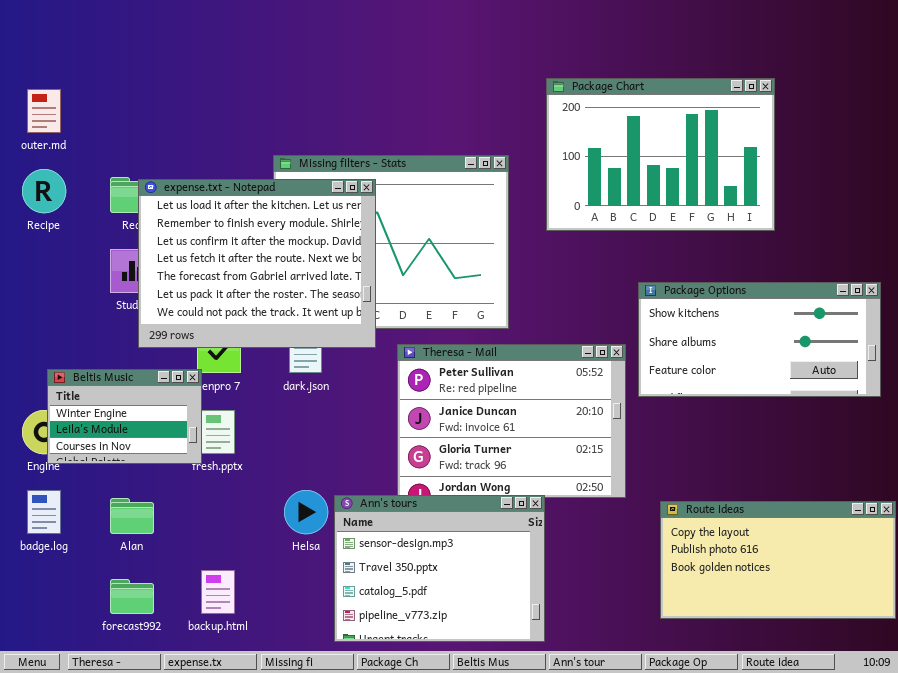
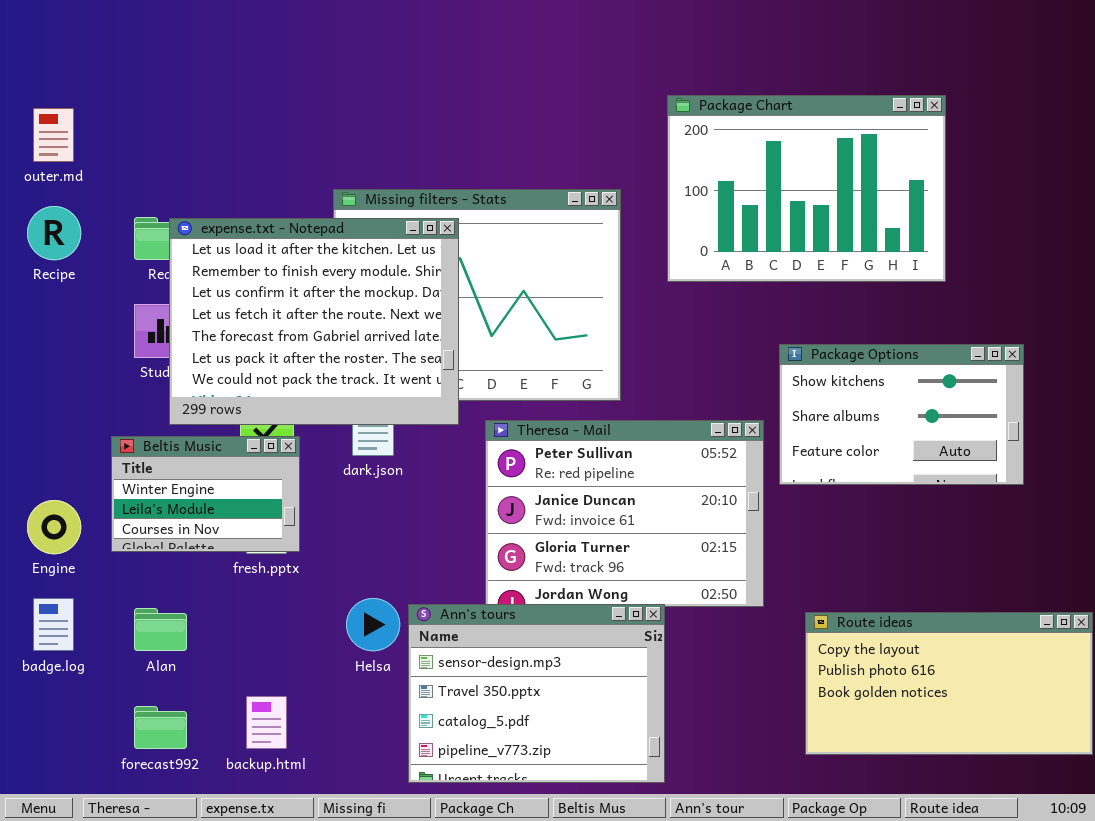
Package Options: [638,282,881,397] -> [779,344,1024,485], resized
Beltis Music: [47,369,202,464] -> [111,436,300,552], moved

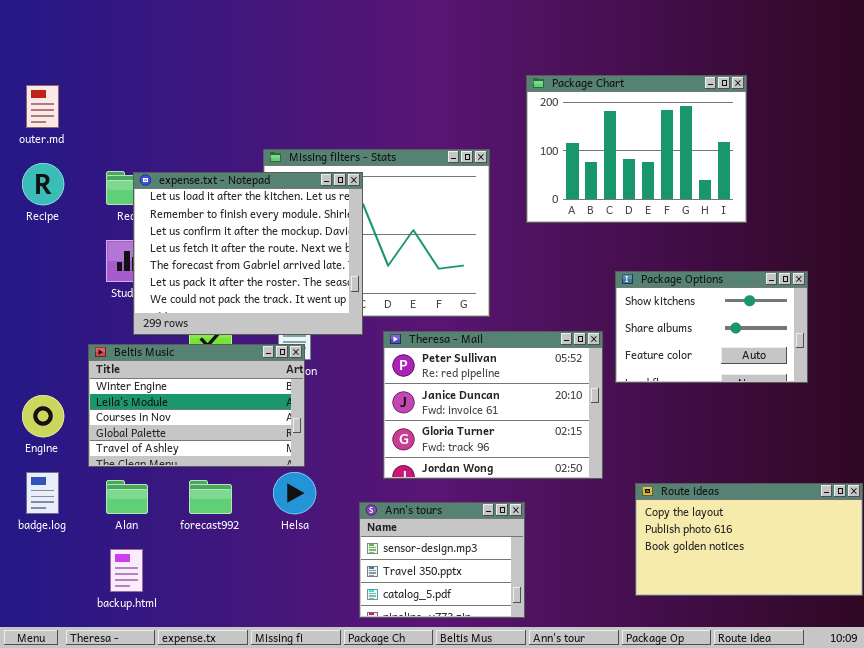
Beltis Music: [111,436,300,552] -> [88,344,305,467], resized
Ann's tours: [408,604,665,783] -> [359,502,525,618], resized
backup.html: [246,696,287,749] -> [110,549,143,592], moved
forecast992: [134,706,187,749] -> [189,480,232,514], moved

